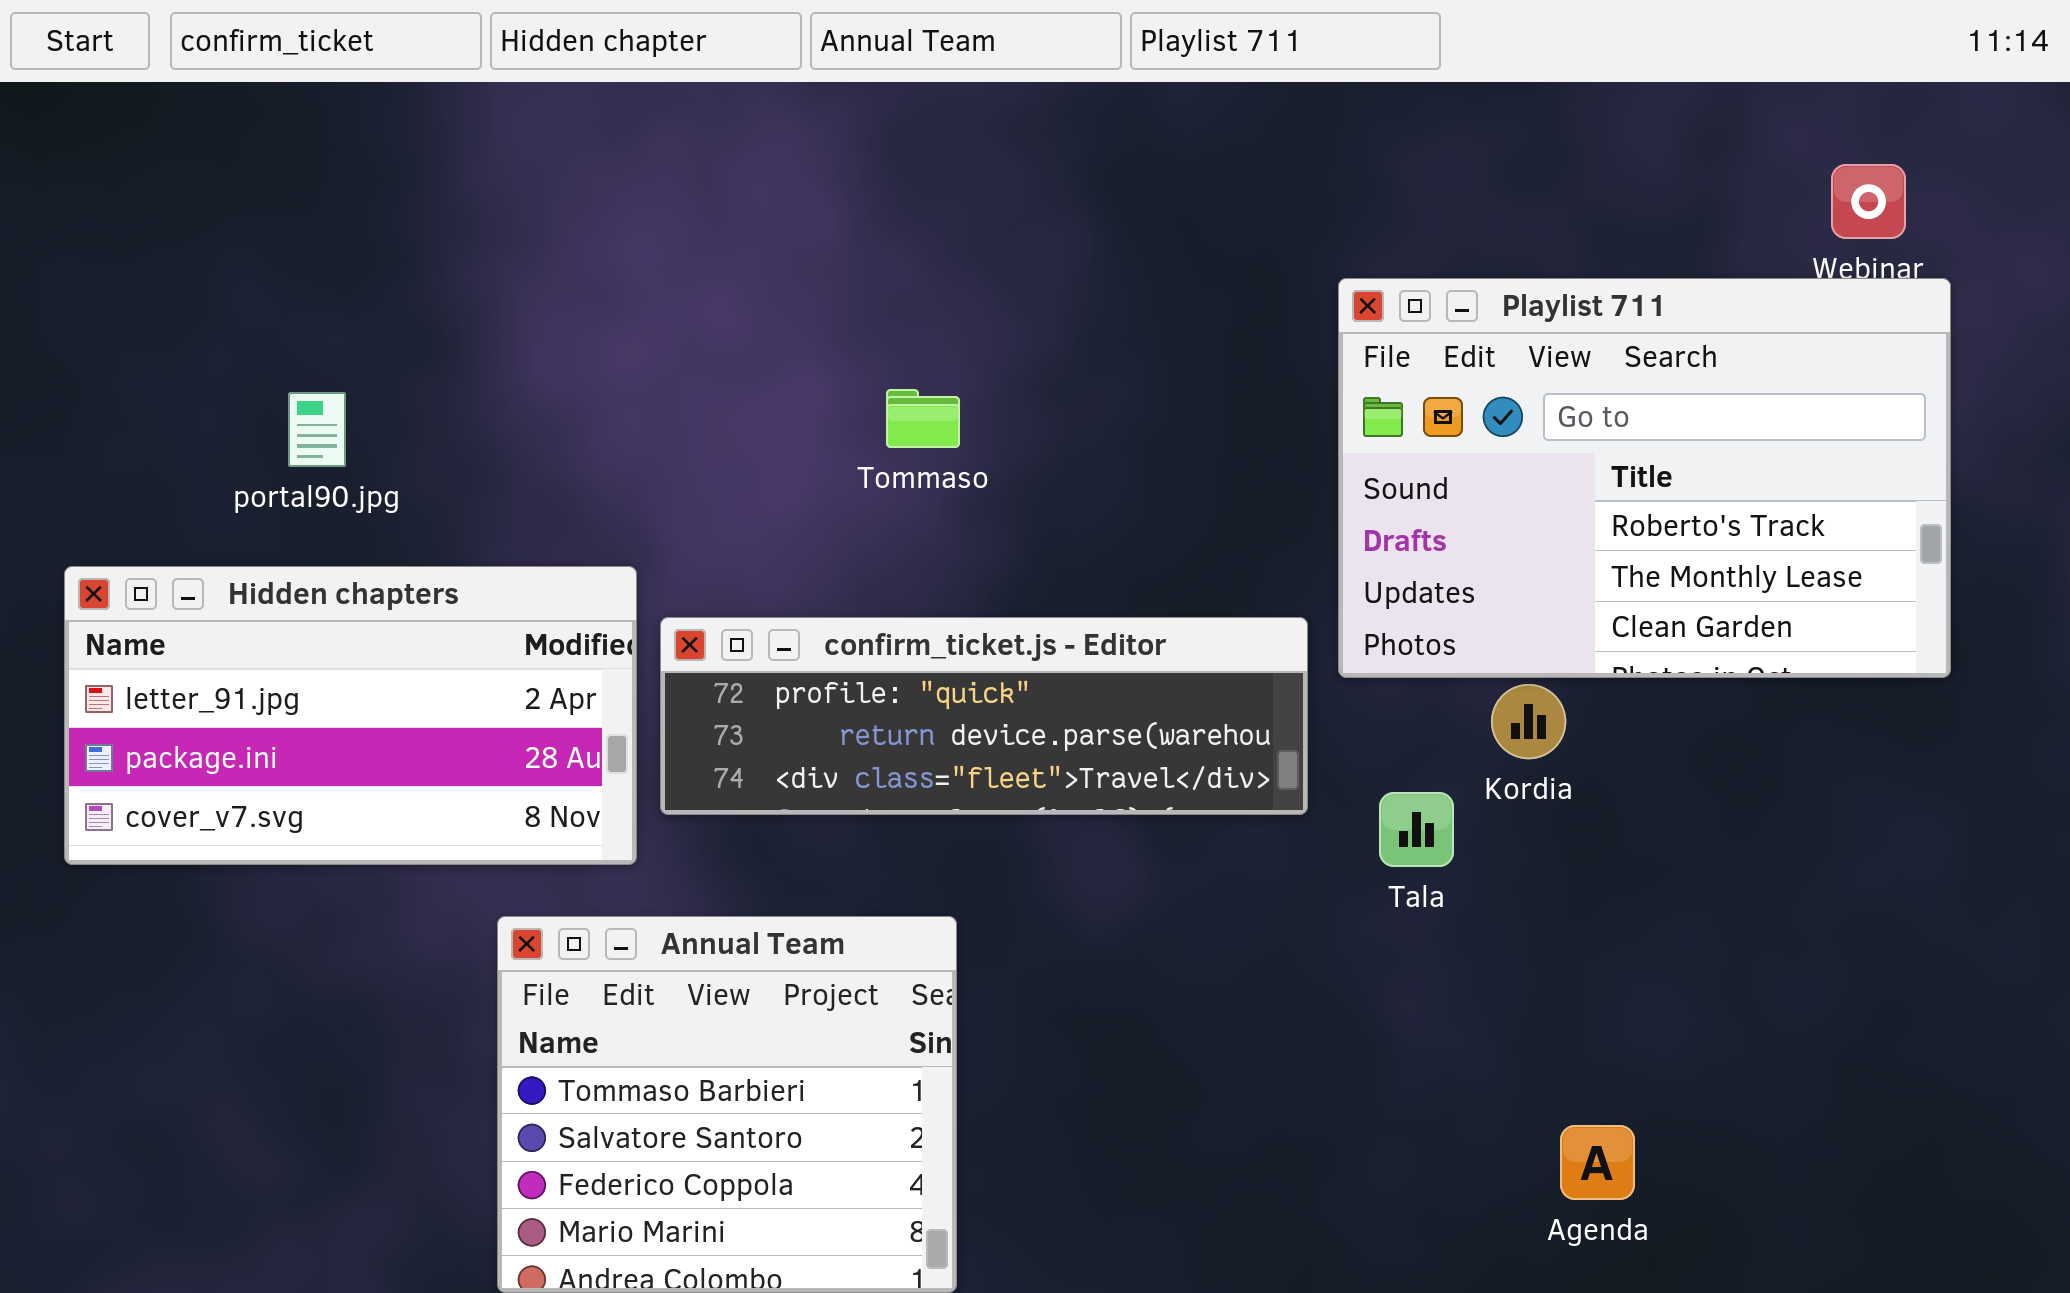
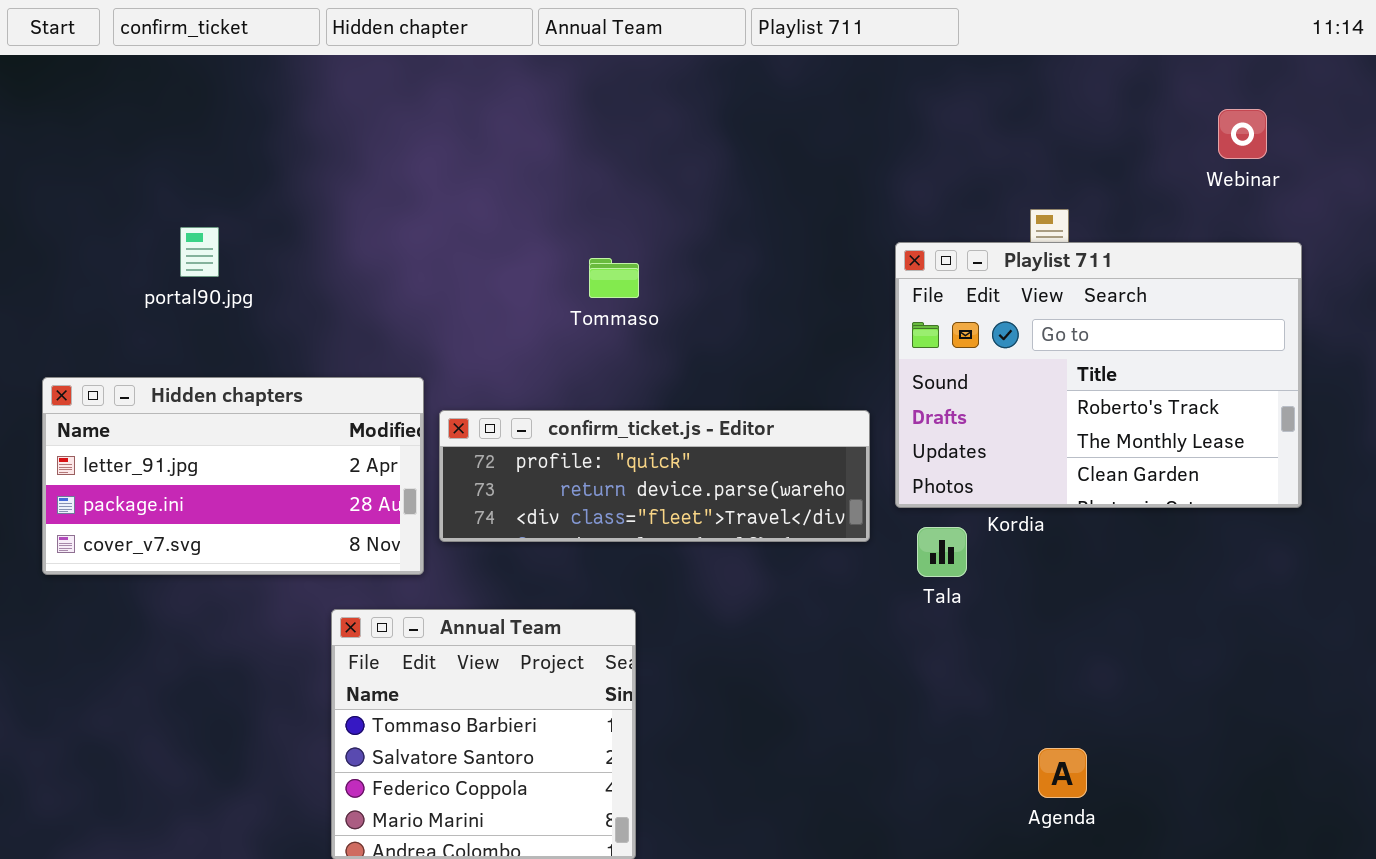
Playlist 711: [1338,278,1951,678] -> [895,242,1302,508], moved
portal90.jpg: [288,392,346,467] -> [180,227,219,277], moved

